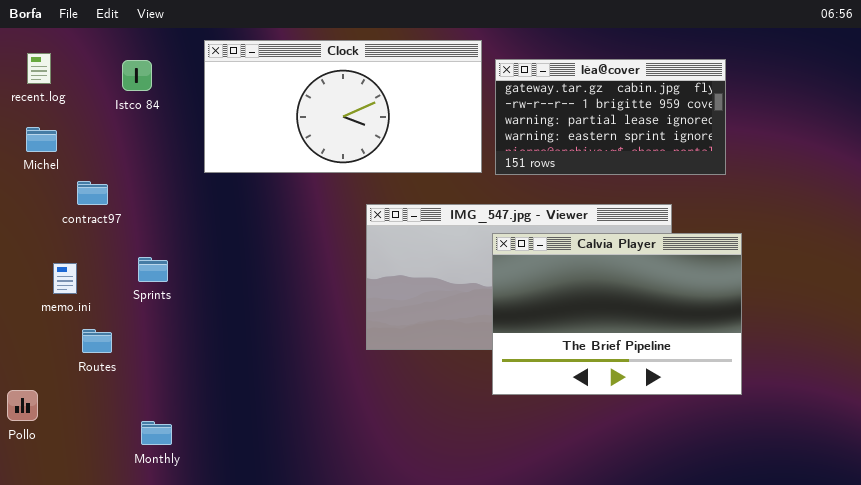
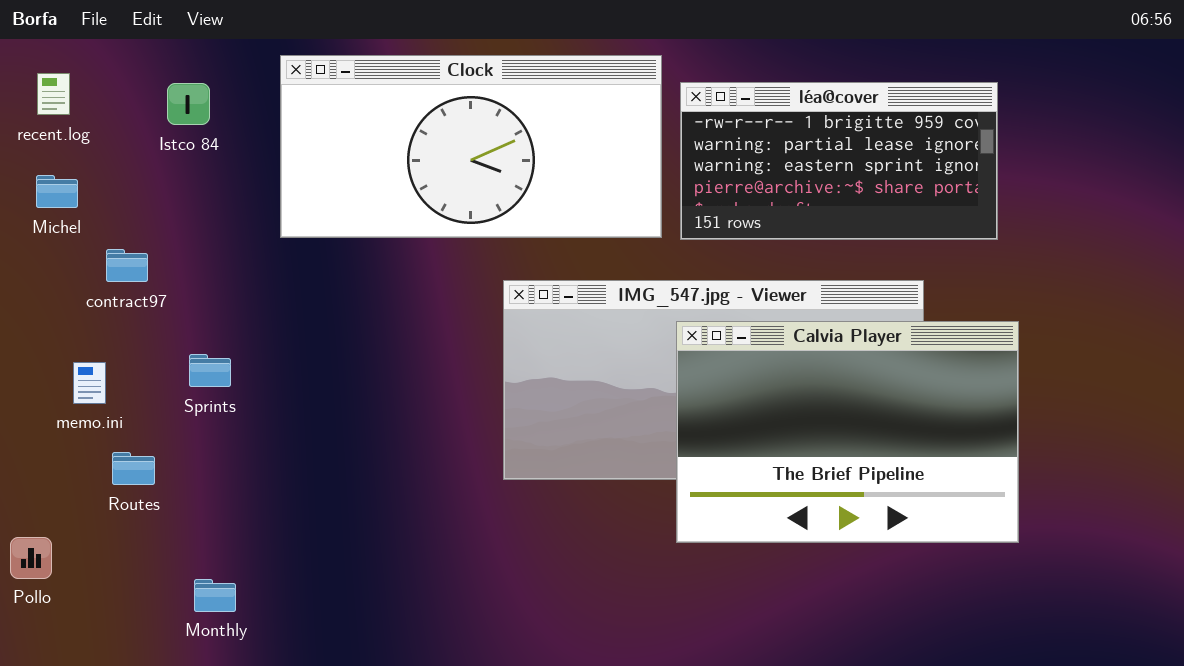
léa@cover: [495,59,726,175] -> [680,82,998,240], scrolled down 1 row

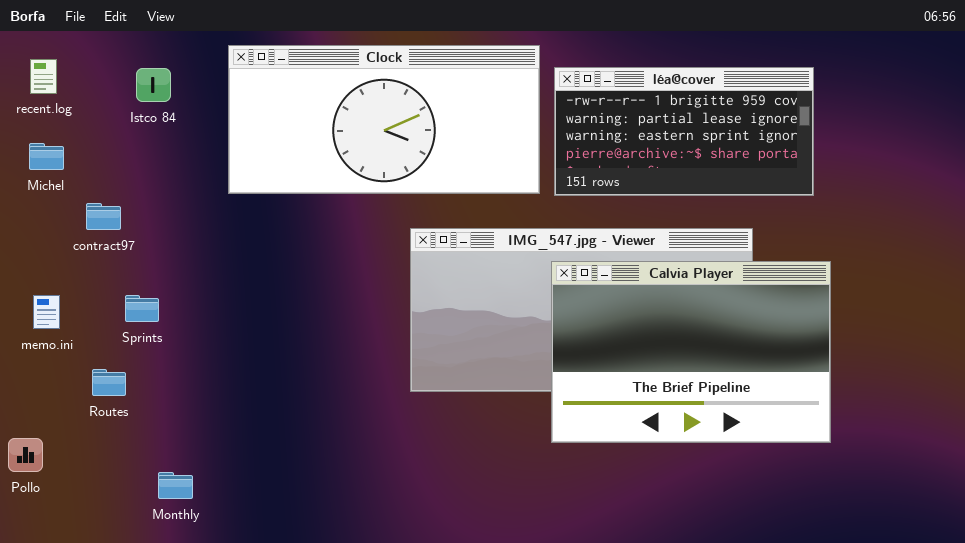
Sprints: [189,354,231,387] -> [125,295,159,322], moved
memo.ini: [73,362,106,404] -> [33,295,60,329], moved

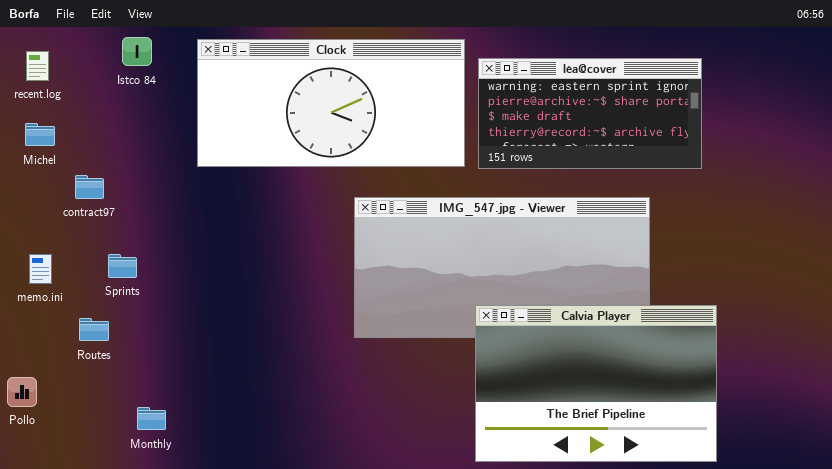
léa@cover: [554,67,814,196] -> [478,58,702,169], scrolled down 2 rows
Istco 84: [136,68,171,102] -> [122,37,152,66], moved
Calvia Player: [551,261,831,443] -> [475,305,717,462], moved

